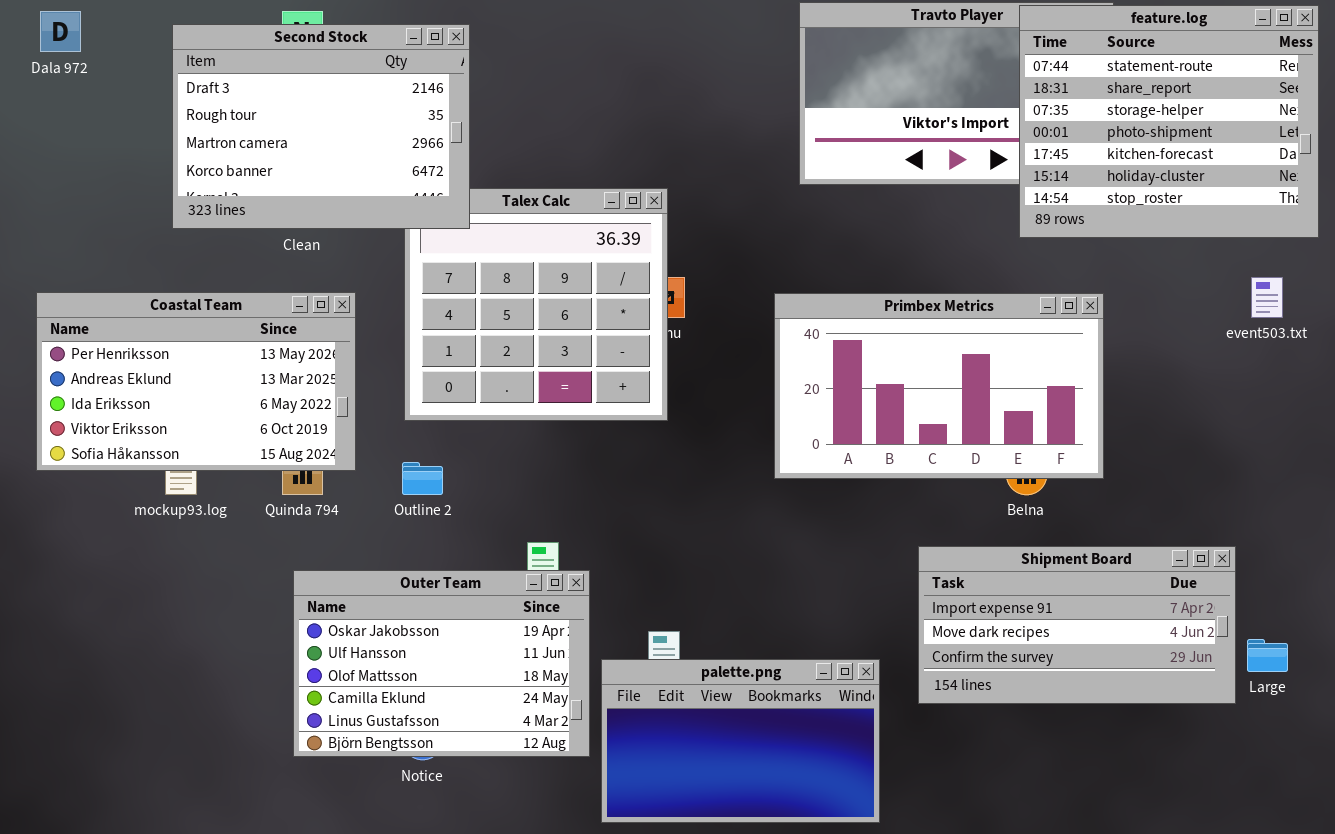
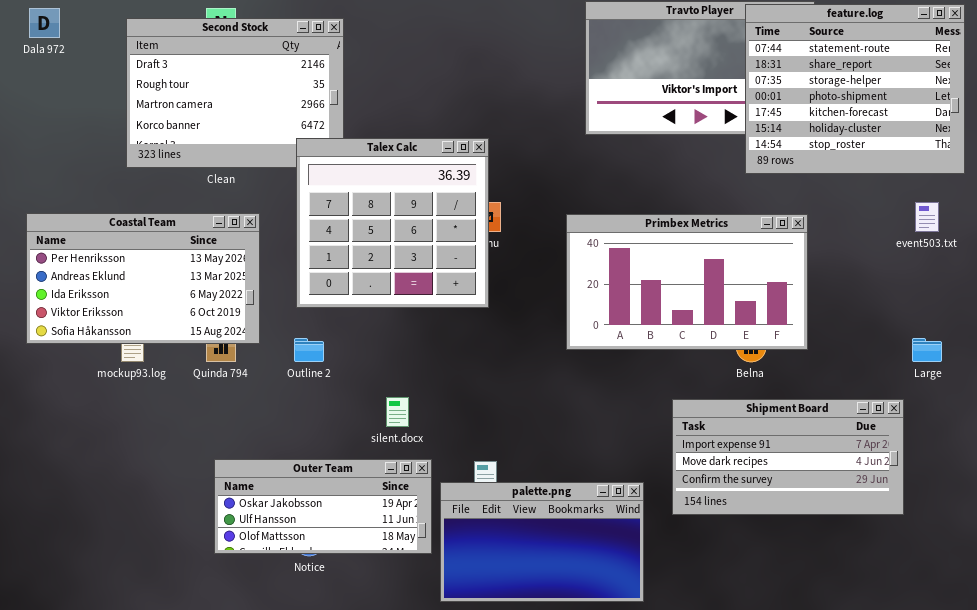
Talex Calc: [404,188,668,421] -> [296,138,489,308], raised
Outer Team: [293,570,590,757] -> [214,459,432,554], resized
Large: [1247,639,1288,672] -> [912,338,942,362], moved

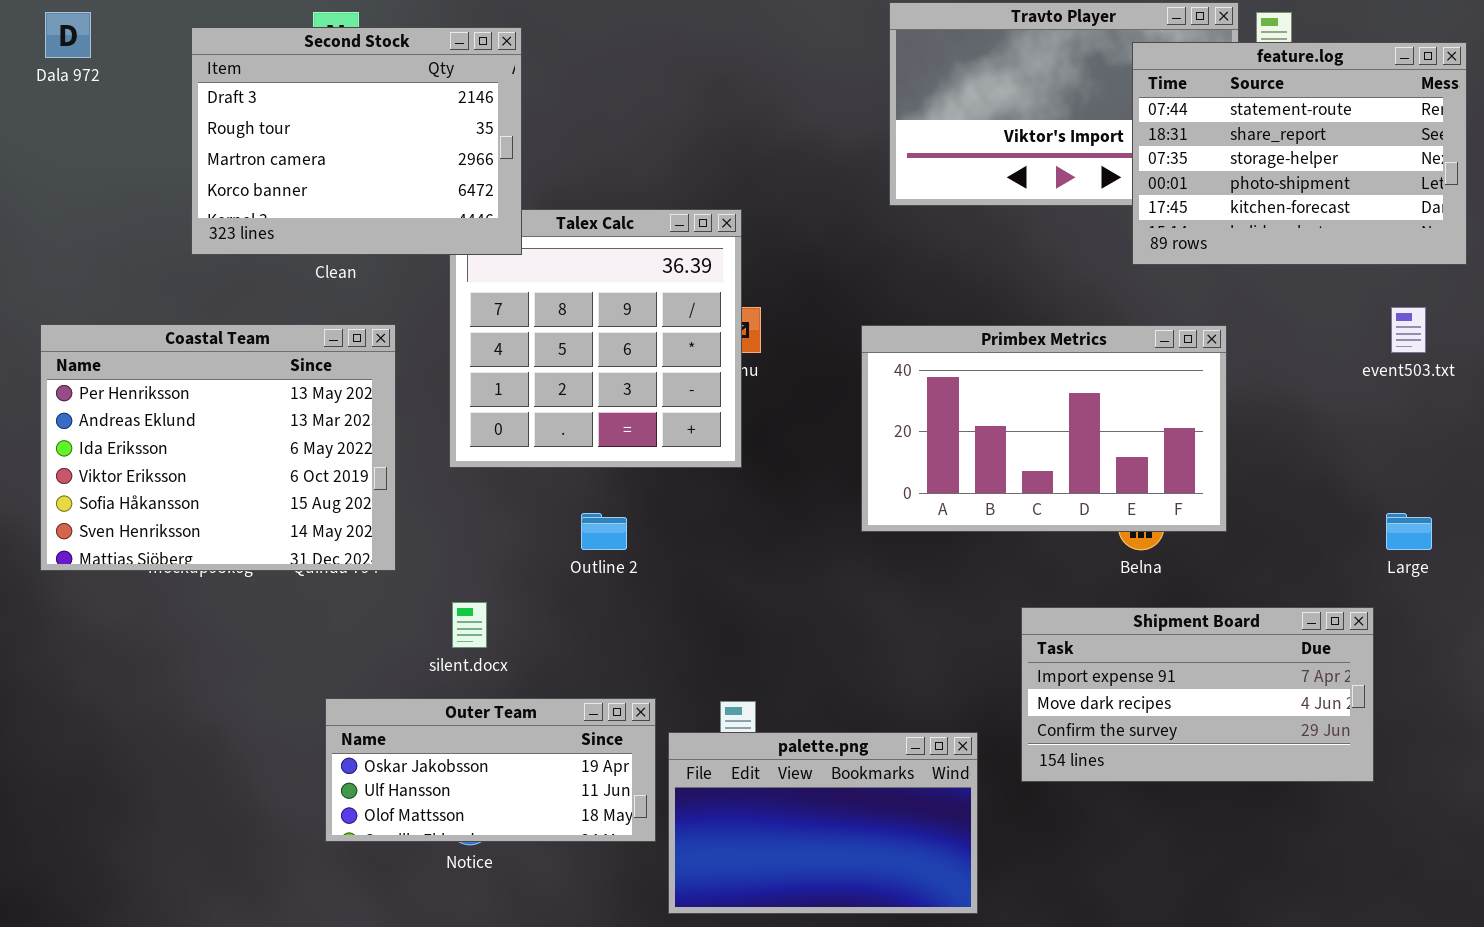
feature.log: [745,4,965,174] -> [1132,42,1467,265], resized
Second Stock: [126,18,344,168] -> [191,27,522,255], raised
Coastal Team: [26,213,260,344] -> [40,324,396,571], resized
Outline 2: [294,338,324,362] -> [581,513,627,550], moved
silent.docx: [386,397,409,427] -> [452,602,487,648], moved

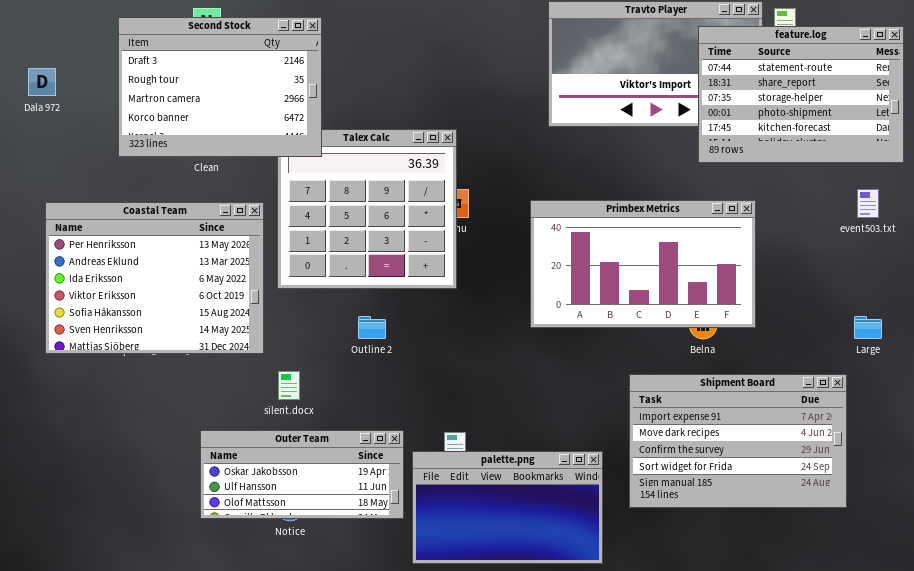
Dala 972: [45,12,91,58] -> [28,68,56,96], moved
Coastal Team: [40,324,396,571] -> [45,202,264,354], moved
Shipment Board: [1021,607,1374,782] -> [629,374,847,508], resized

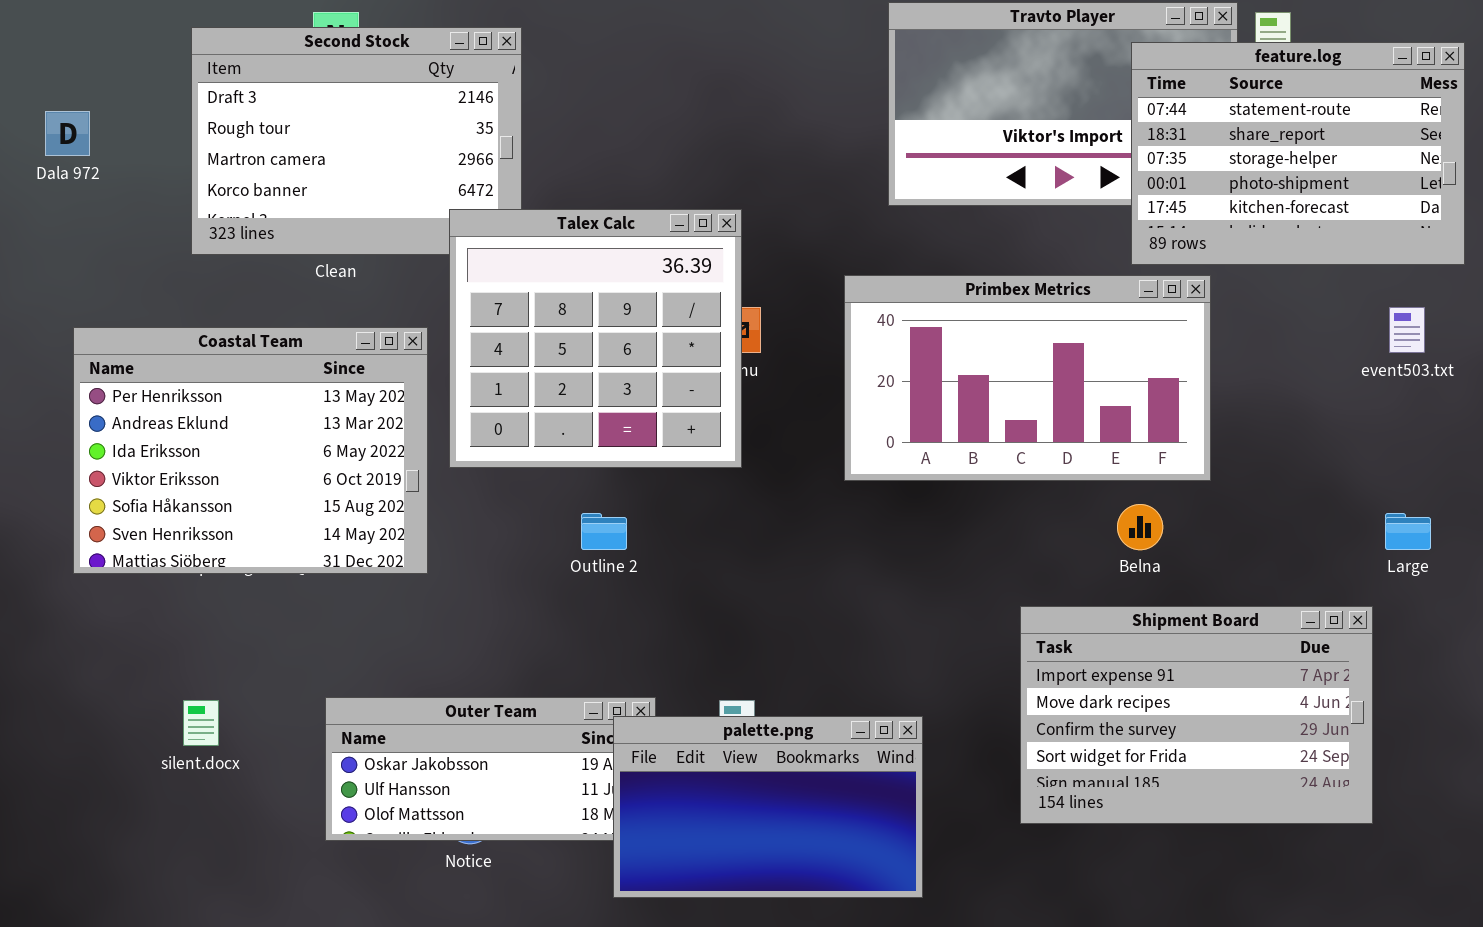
Talex Calc: [277,129,457,289] -> [449,209,742,468], raised
Primbex Metrics: [530,200,756,328] -> [844,275,1211,481], moved
silent.docx: [278,371,300,400] -> [183,700,219,746], moved
palette.png: [412,451,603,564] -> [613,716,923,898], moved

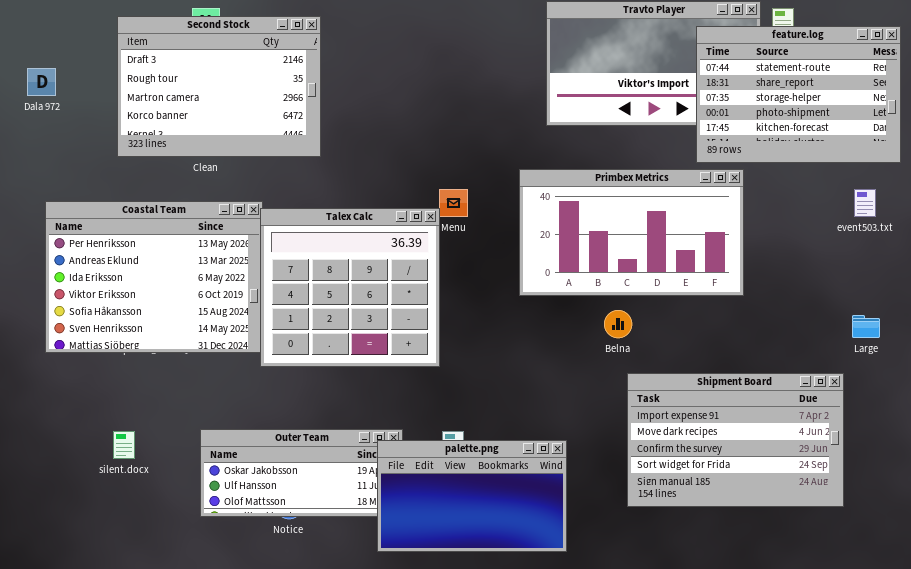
Talex Calc: [449,209,742,468] -> [260,208,440,367], moved
Belna: [1117,504,1163,550] -> [604,310,632,338], moved

